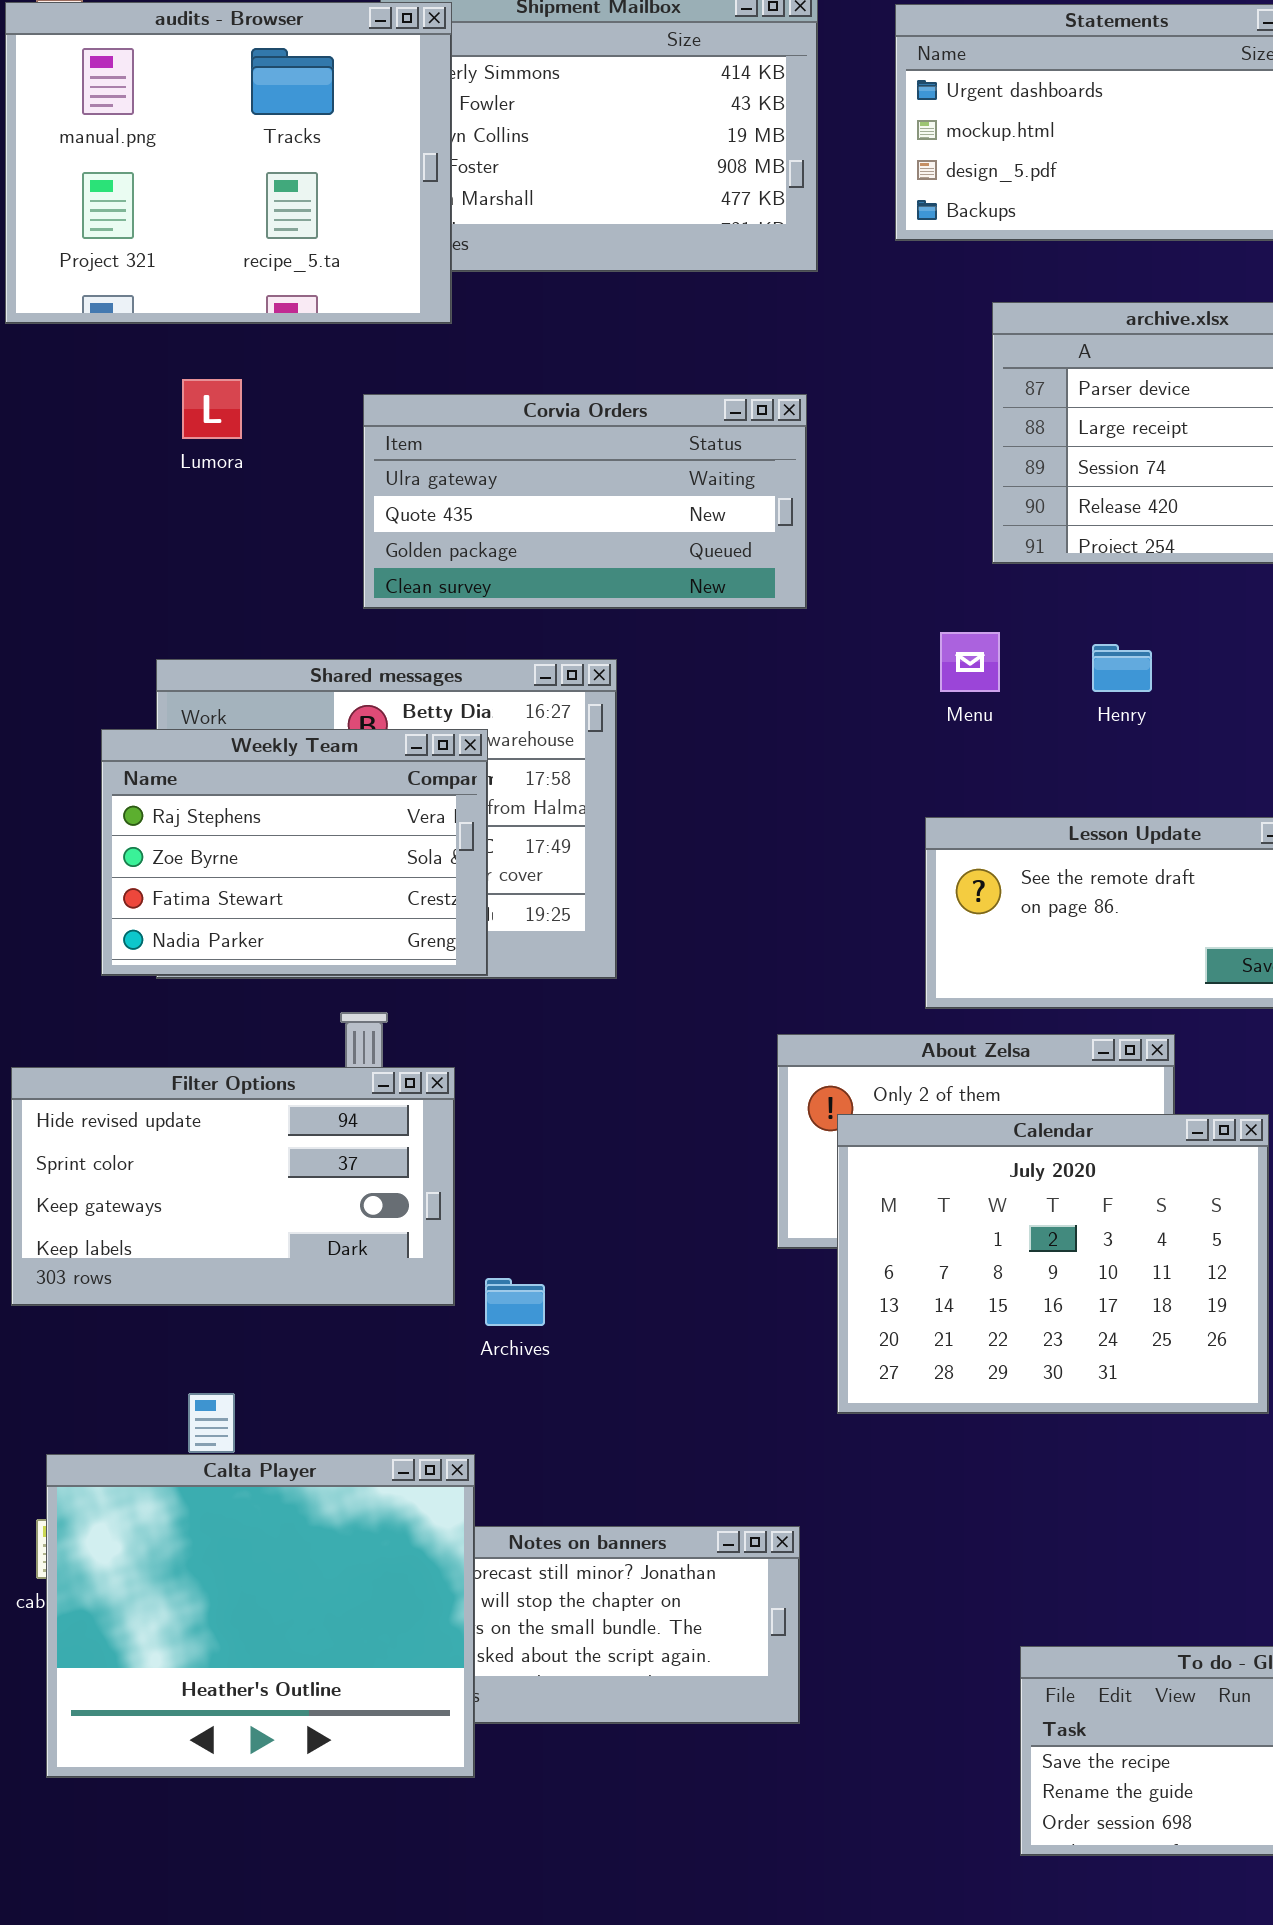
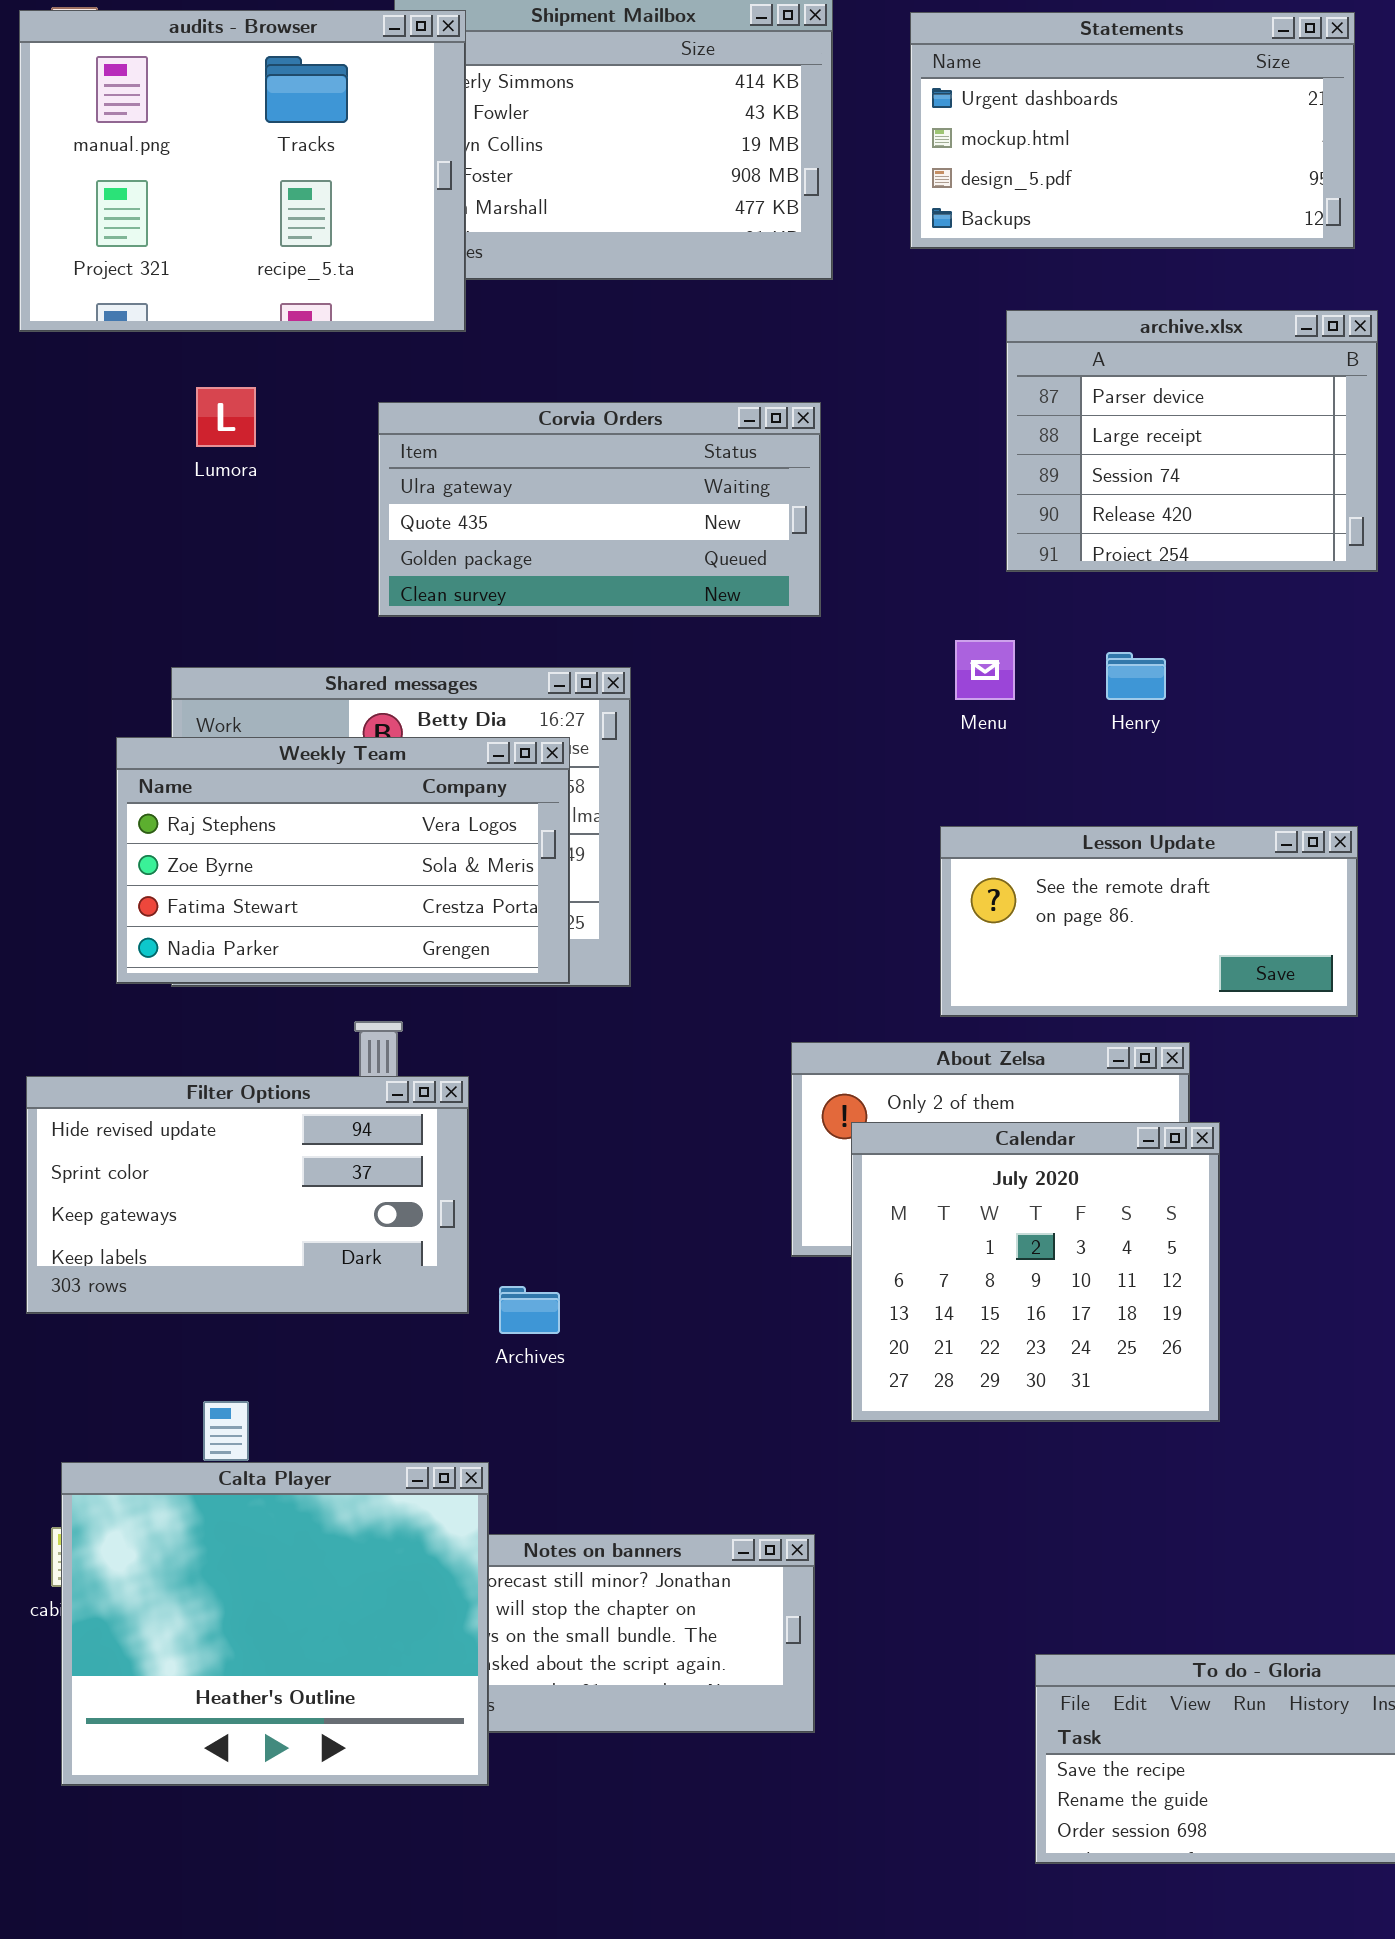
Weekly Team: [101,729,488,976] -> [116,737,570,984], resized
Calendar: [837,1114,1269,1414] -> [851,1122,1220,1422], resized

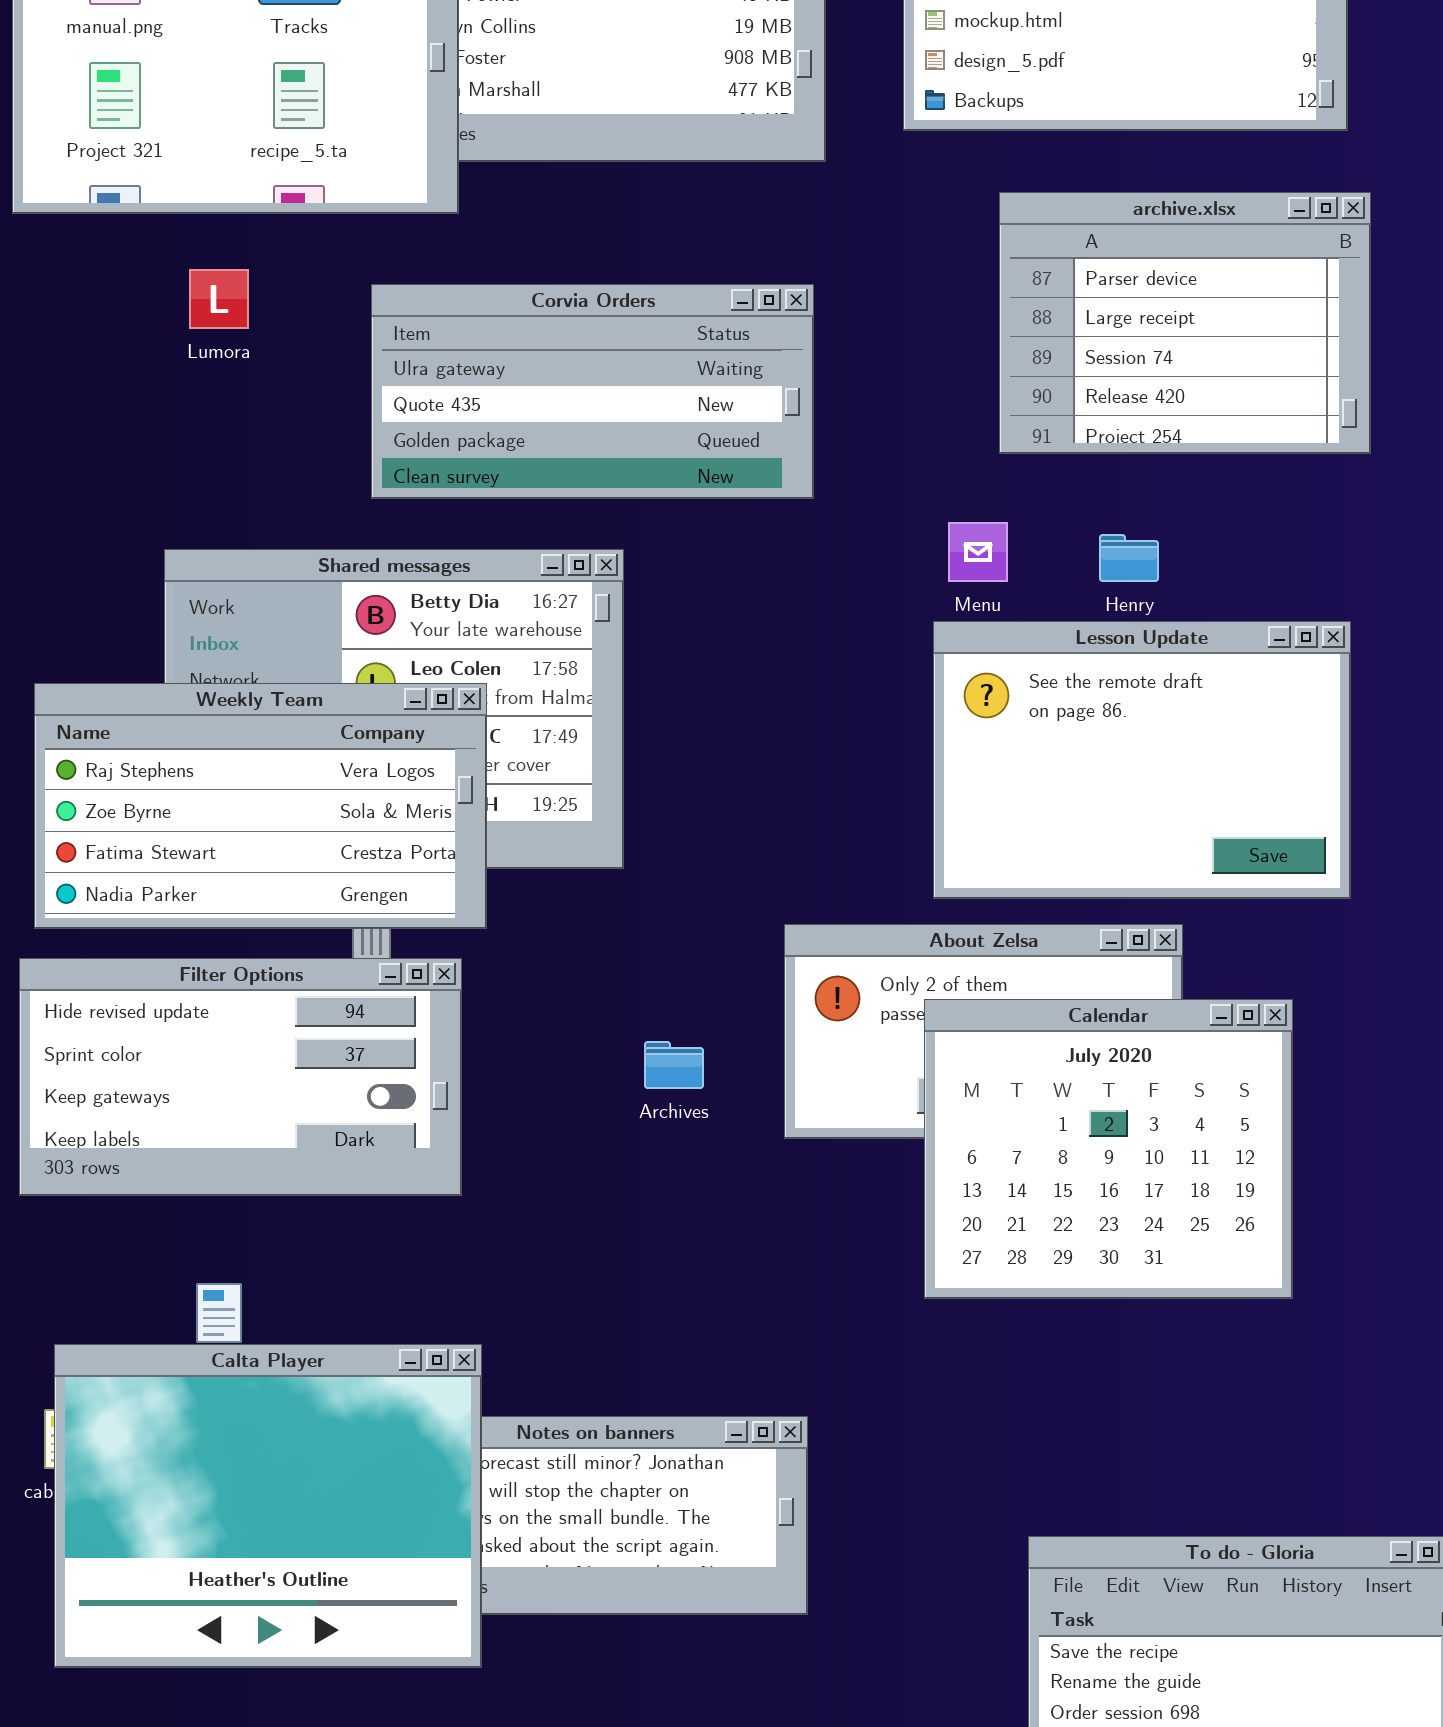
Weekly Team: [116,737,570,984] -> [34,683,487,929], moved
Lesson Update: [940,826,1358,1017] -> [933,621,1351,899], resized
Calendar: [851,1122,1220,1422] -> [924,999,1293,1299], moved
Archives: [499,1286,560,1334] -> [644,1041,704,1089], moved

